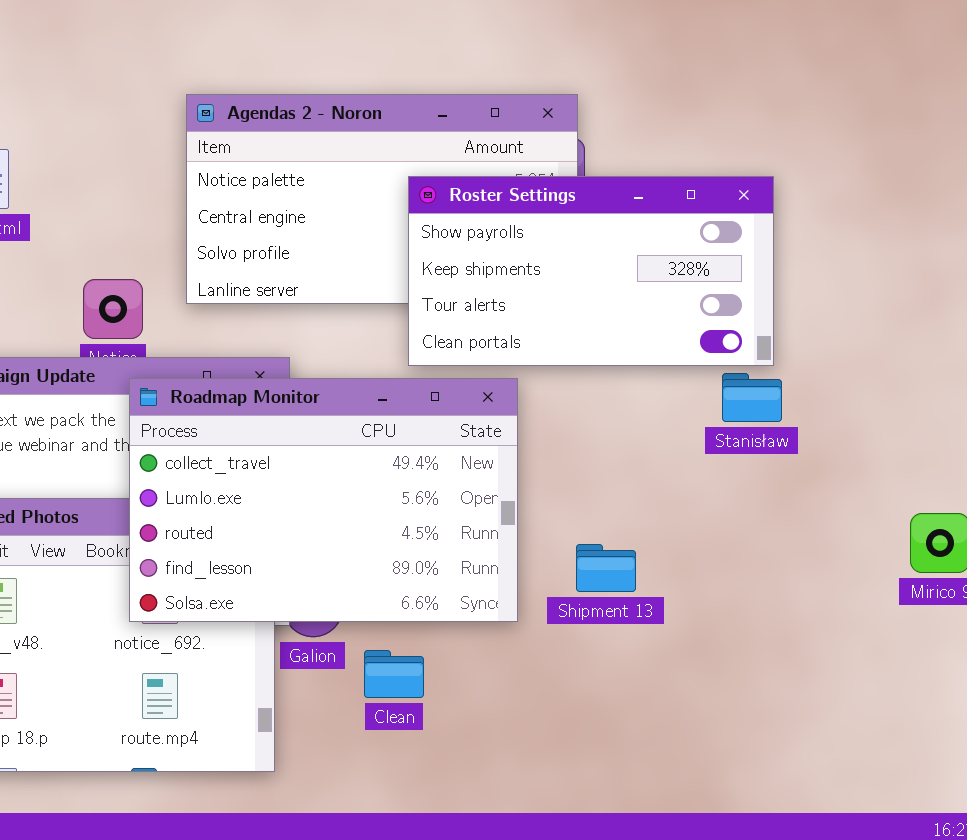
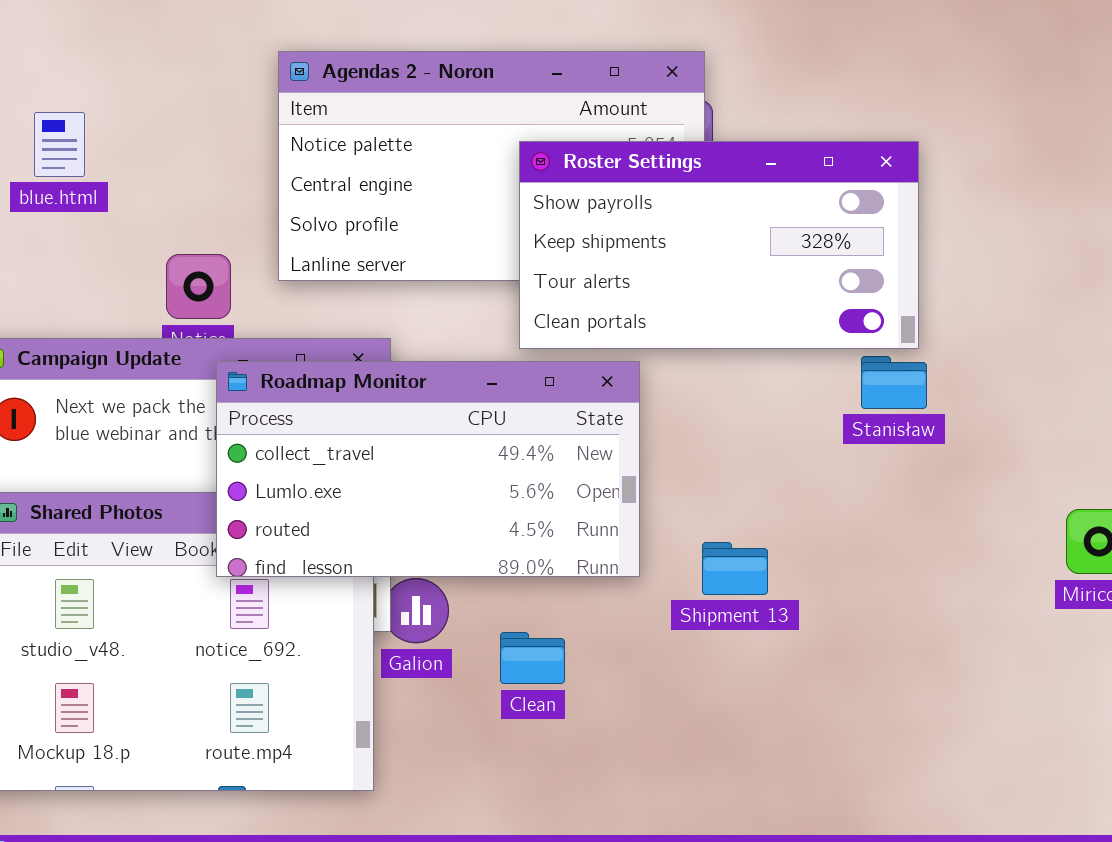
Roadmap Monitor: [129,378,518,622] -> [216,361,640,577], resized
Clean: [364,650,424,698] -> [500,632,565,684], moved

